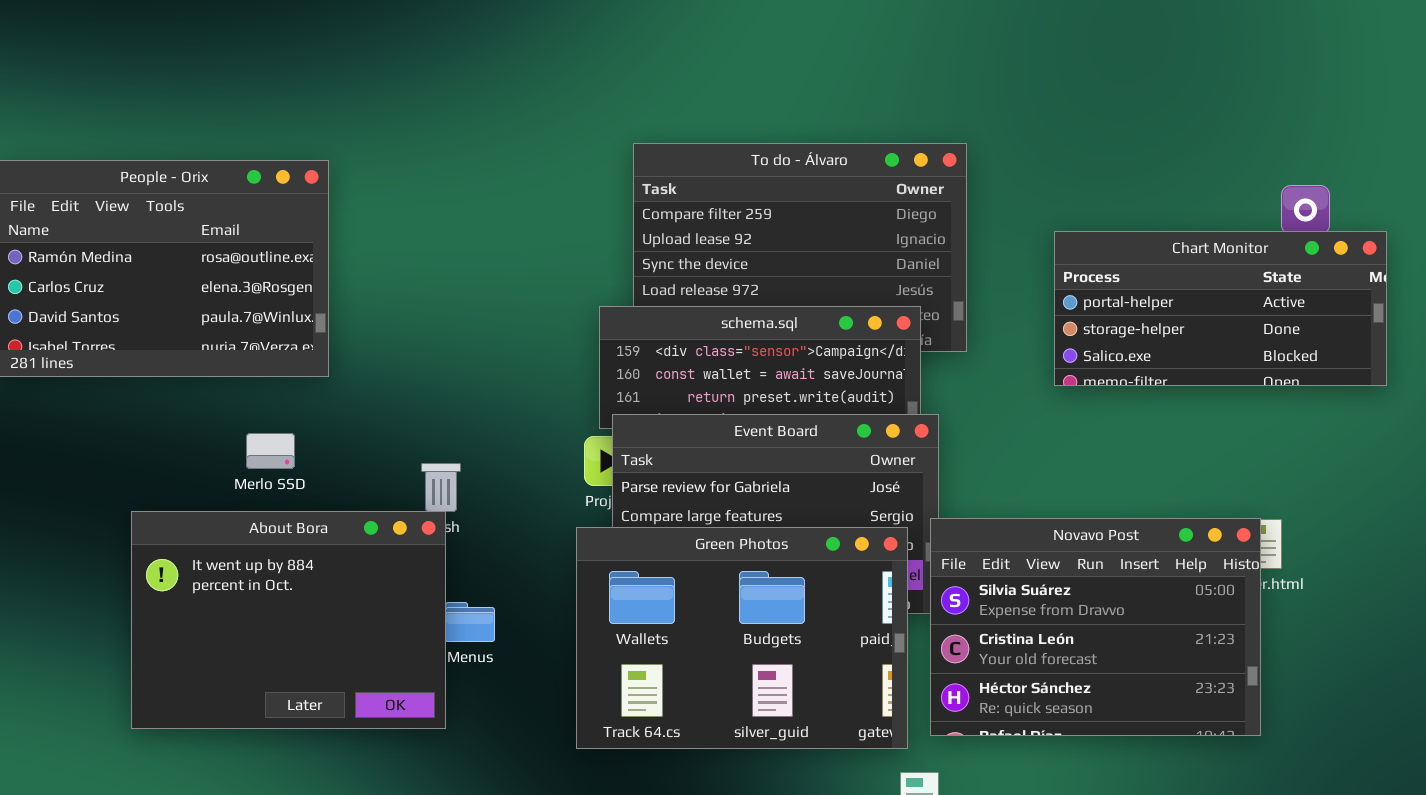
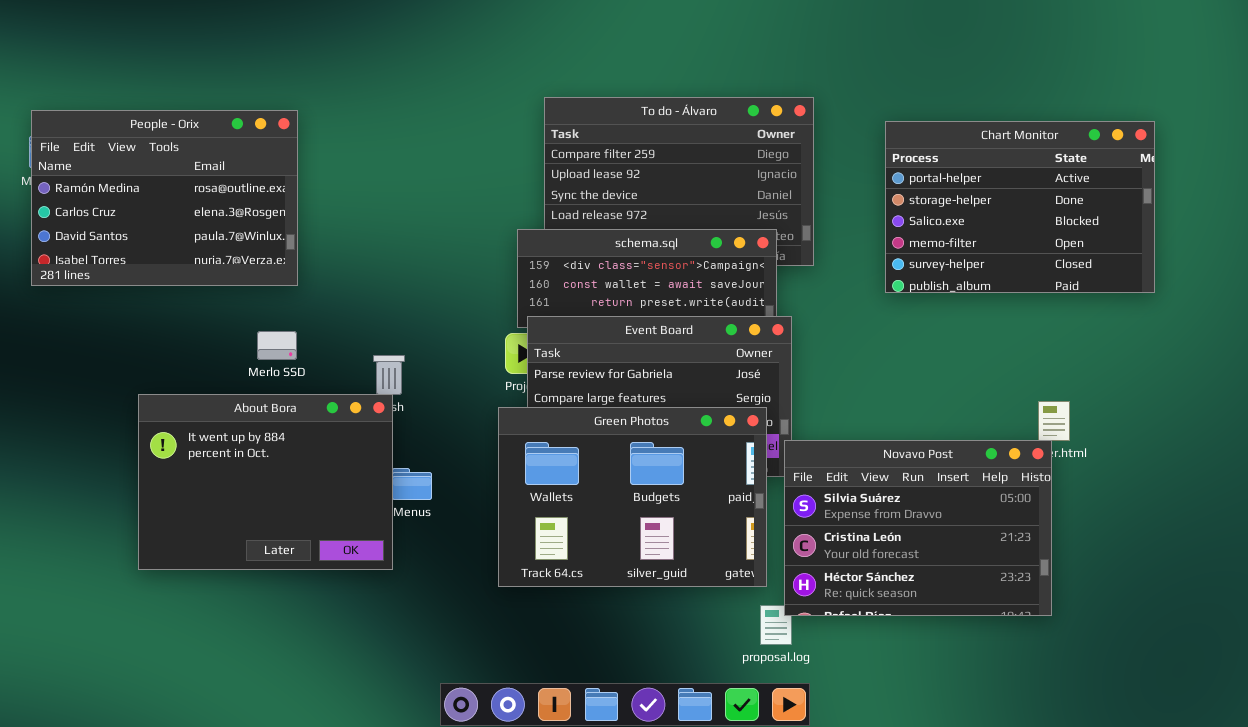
Chart Monitor: [1054,231,1387,386] -> [885,121,1155,293], resized
Merlo SSD: [246,433,295,469] -> [257,331,297,360], moved
Novavo Post: [930,518,1261,736] -> [784,440,1052,616], moved

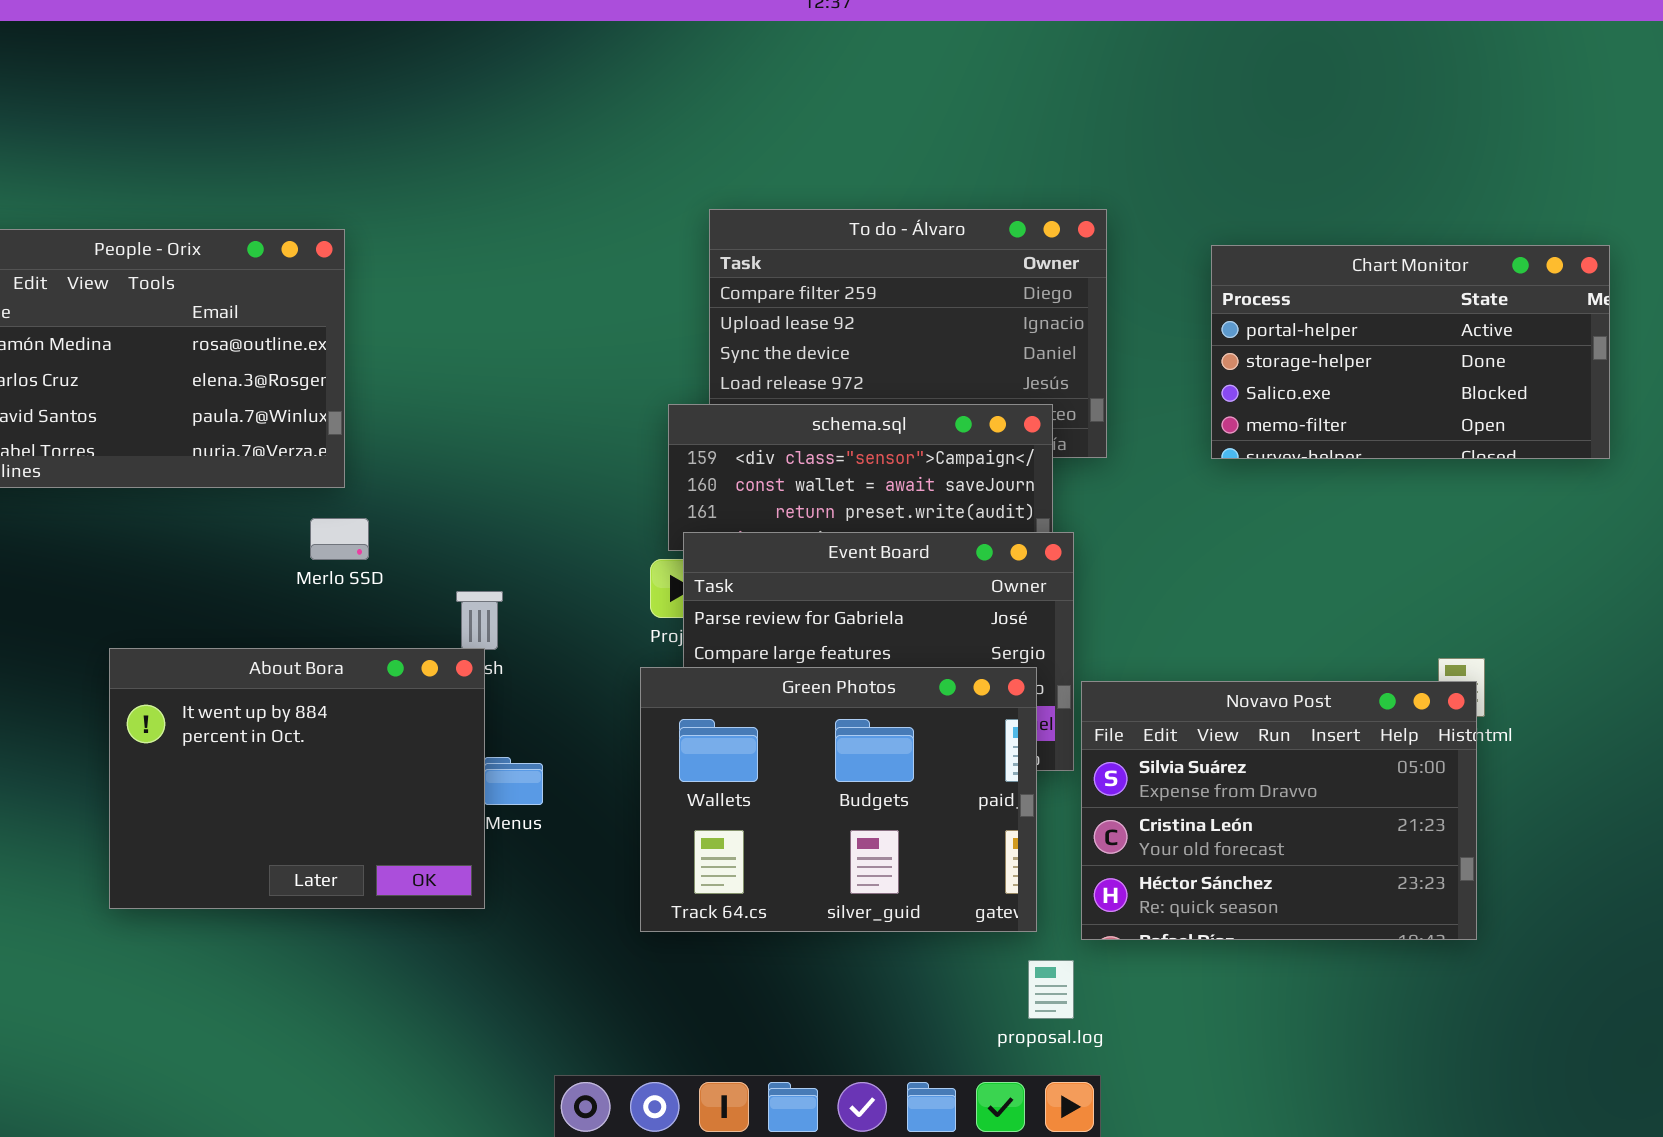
Chart Monitor: [885,121,1155,293] -> [1211,245,1610,459], resized
Merlo SSD: [257,331,297,360] -> [310,518,369,560], moved
Novavo Post: [784,440,1052,616] -> [1081,681,1477,940], moved

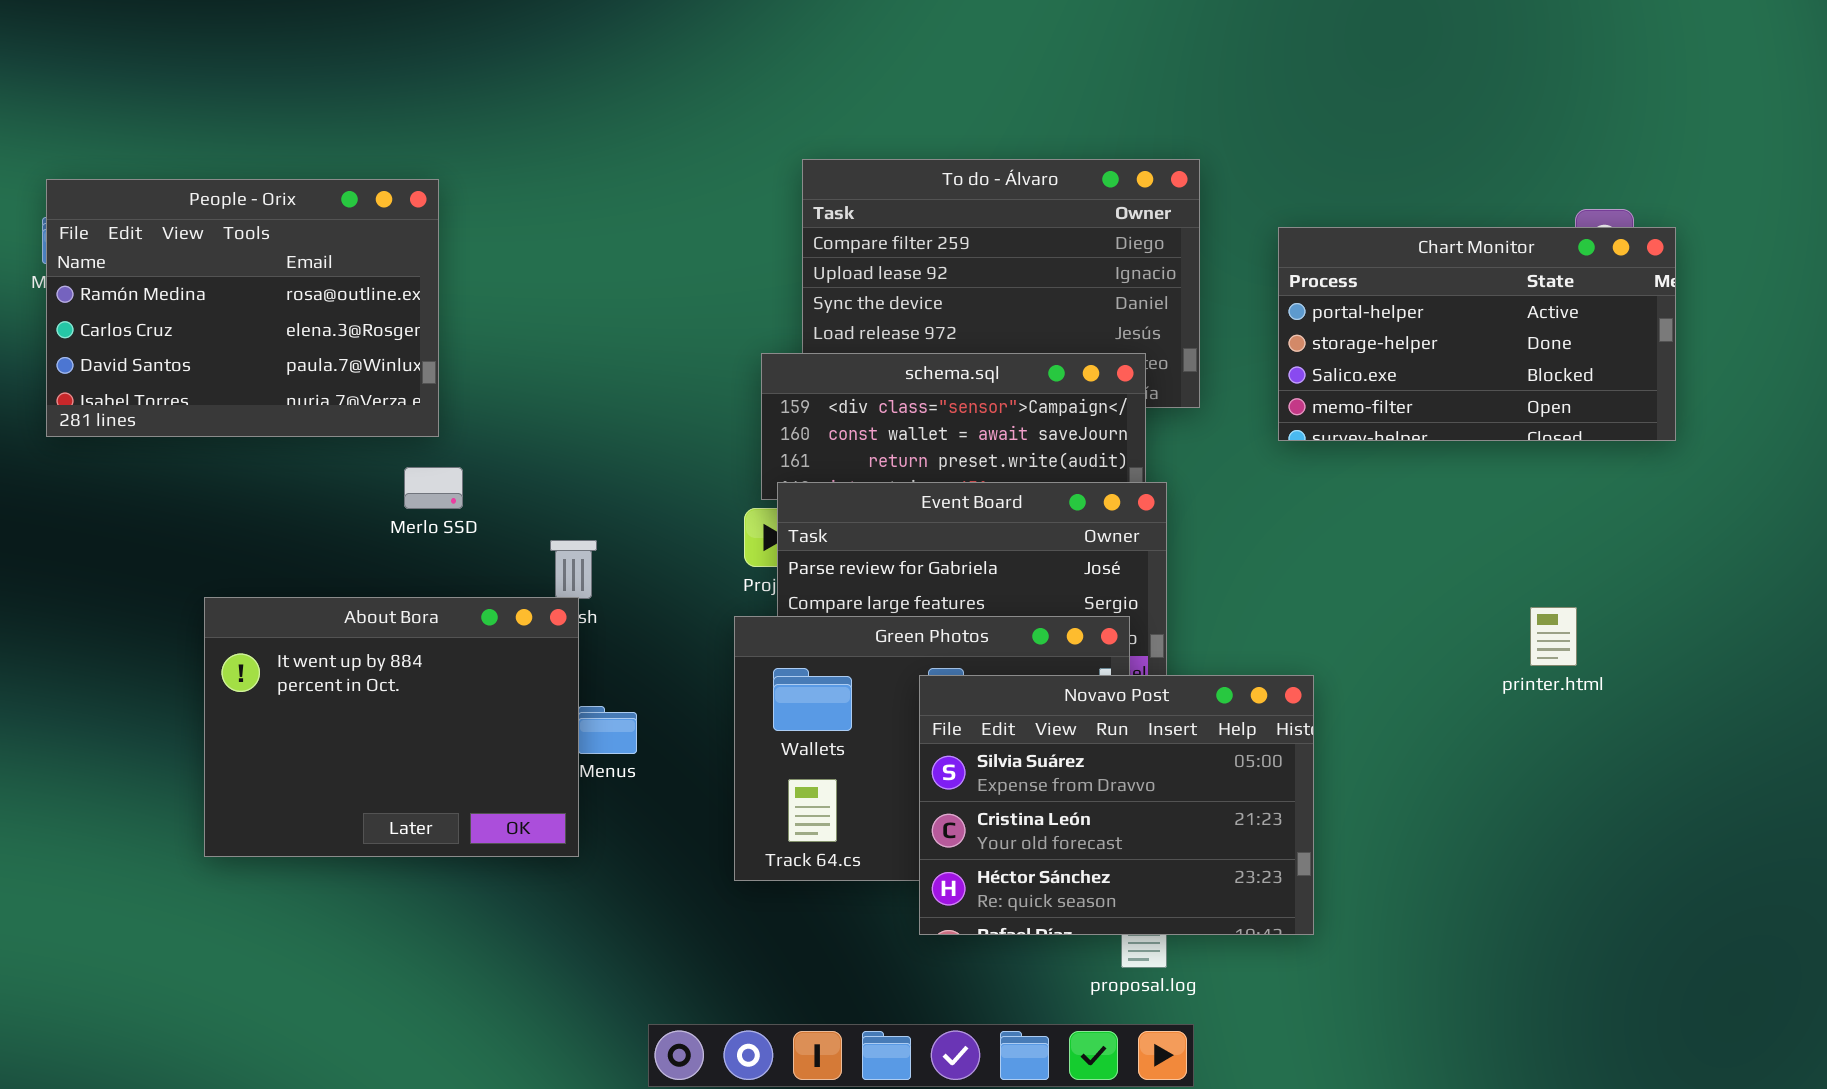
Chart Monitor: [1211,245,1610,459] -> [1278,227,1676,441], moved
Novavo Post: [1081,681,1477,940] -> [919,675,1314,935], moved

